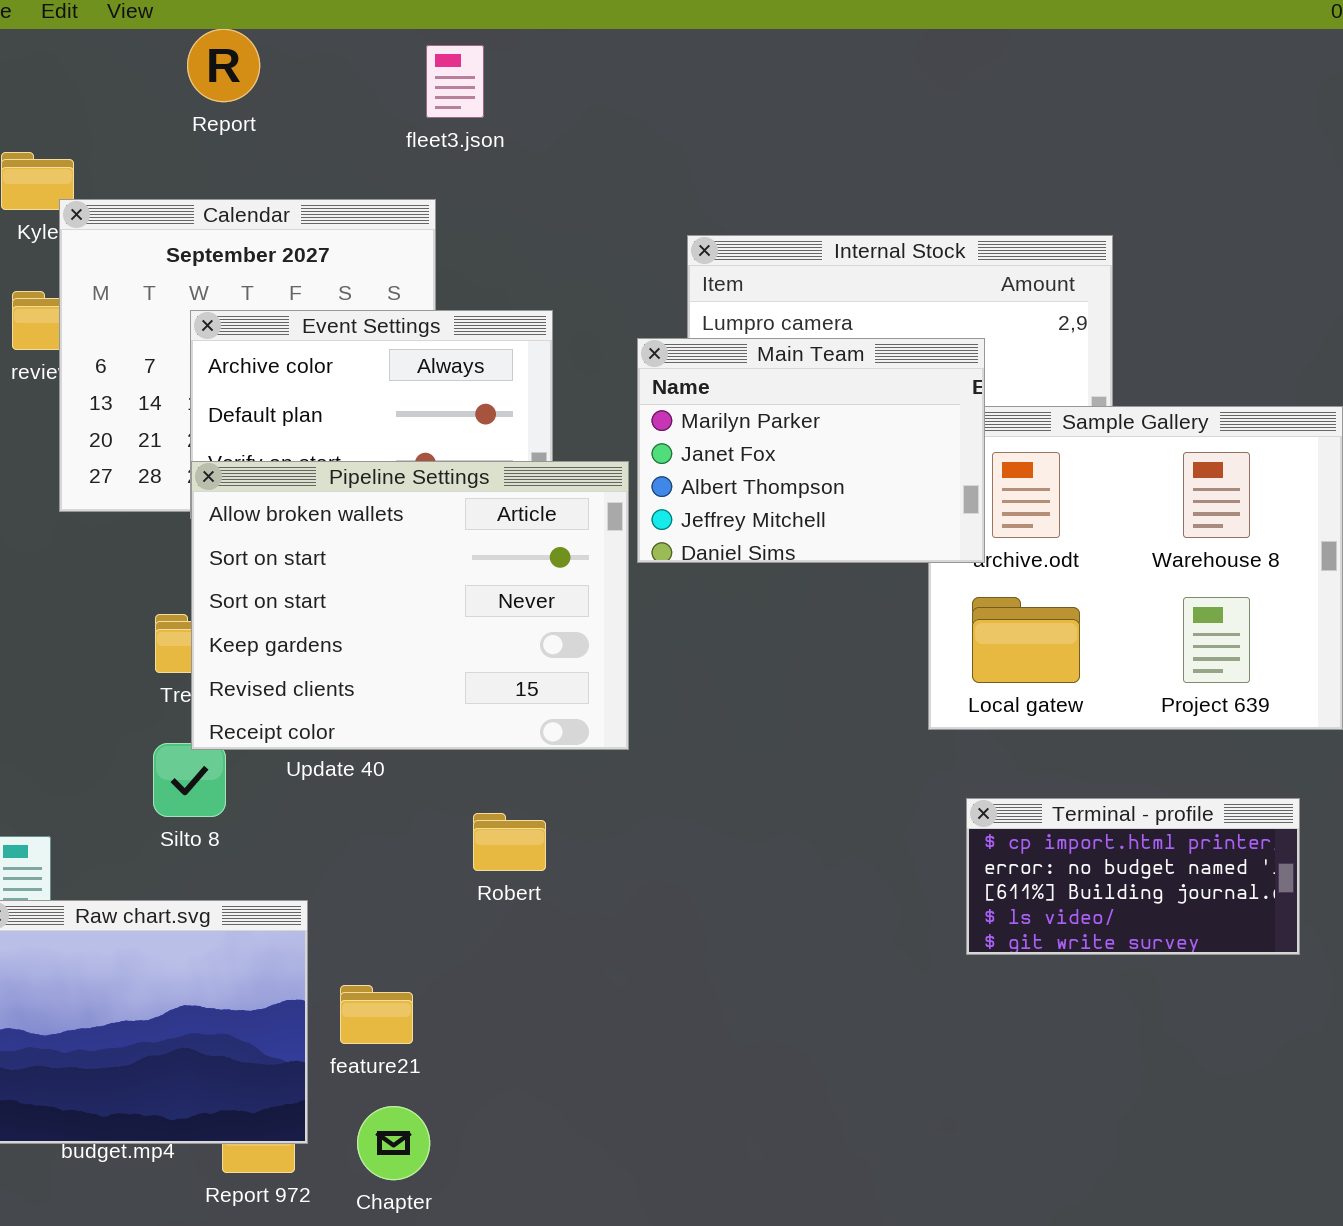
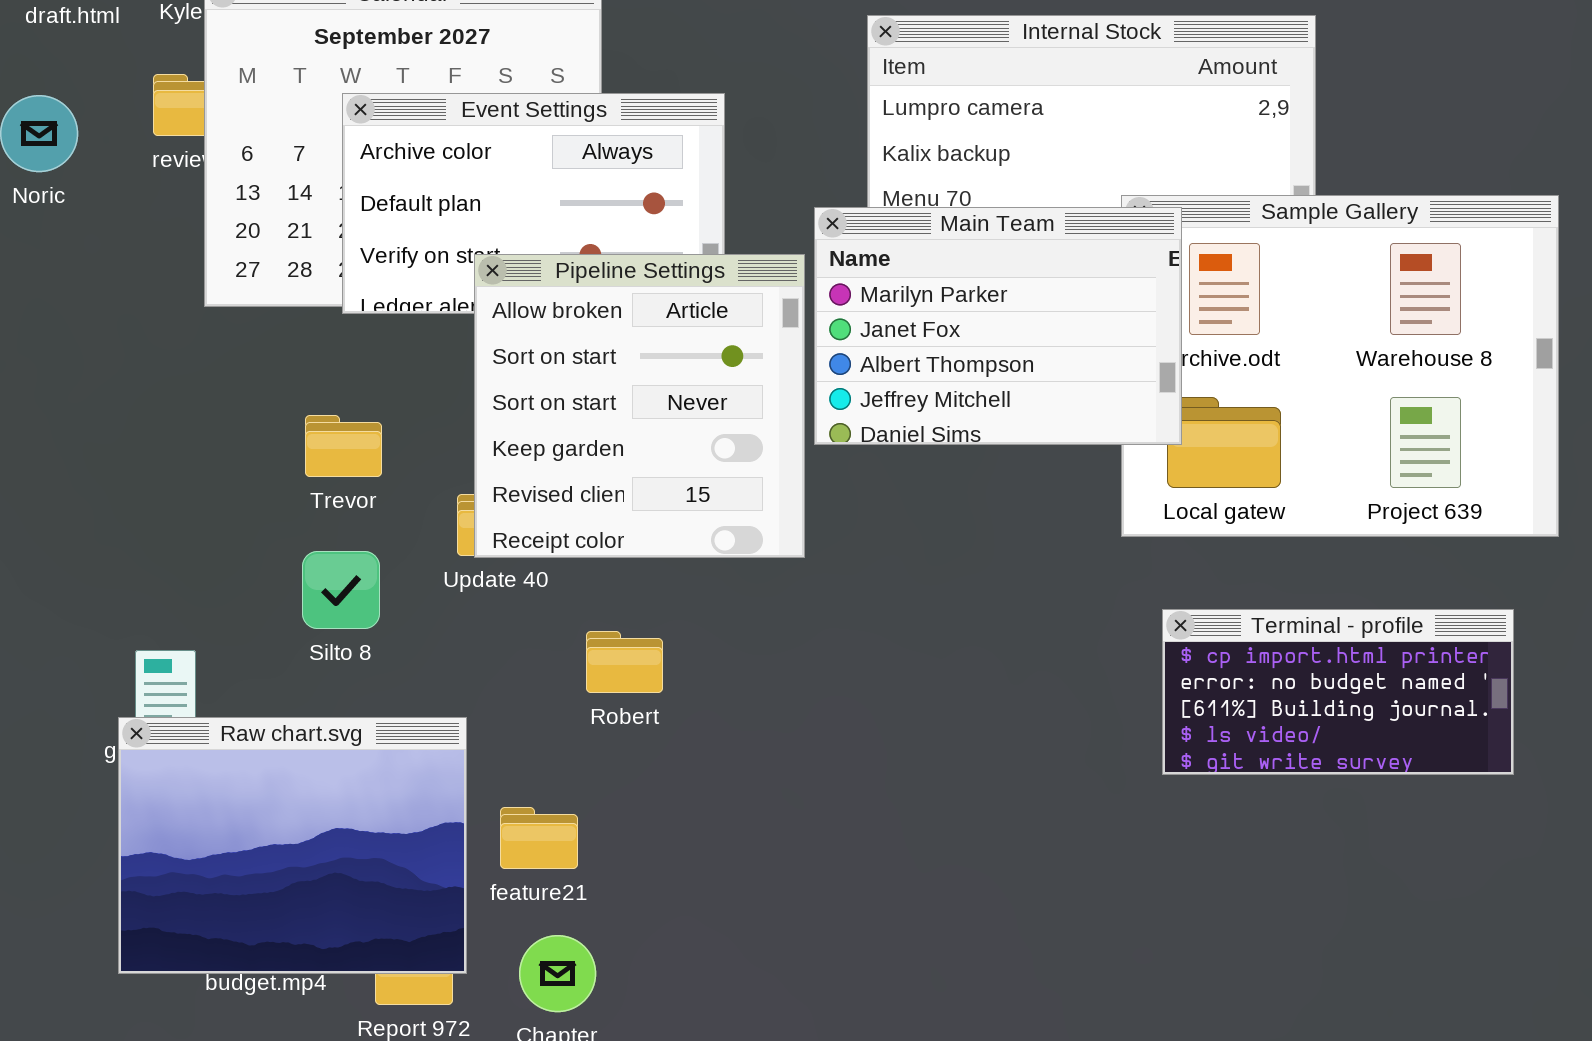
Main Team: [637,338,985,563] -> [814,207,1182,445], moved
Pipeline Settings: [191,461,629,750] -> [474,254,805,558], resized
Robert: [473,813,546,871] -> [586,631,663,693], moved

